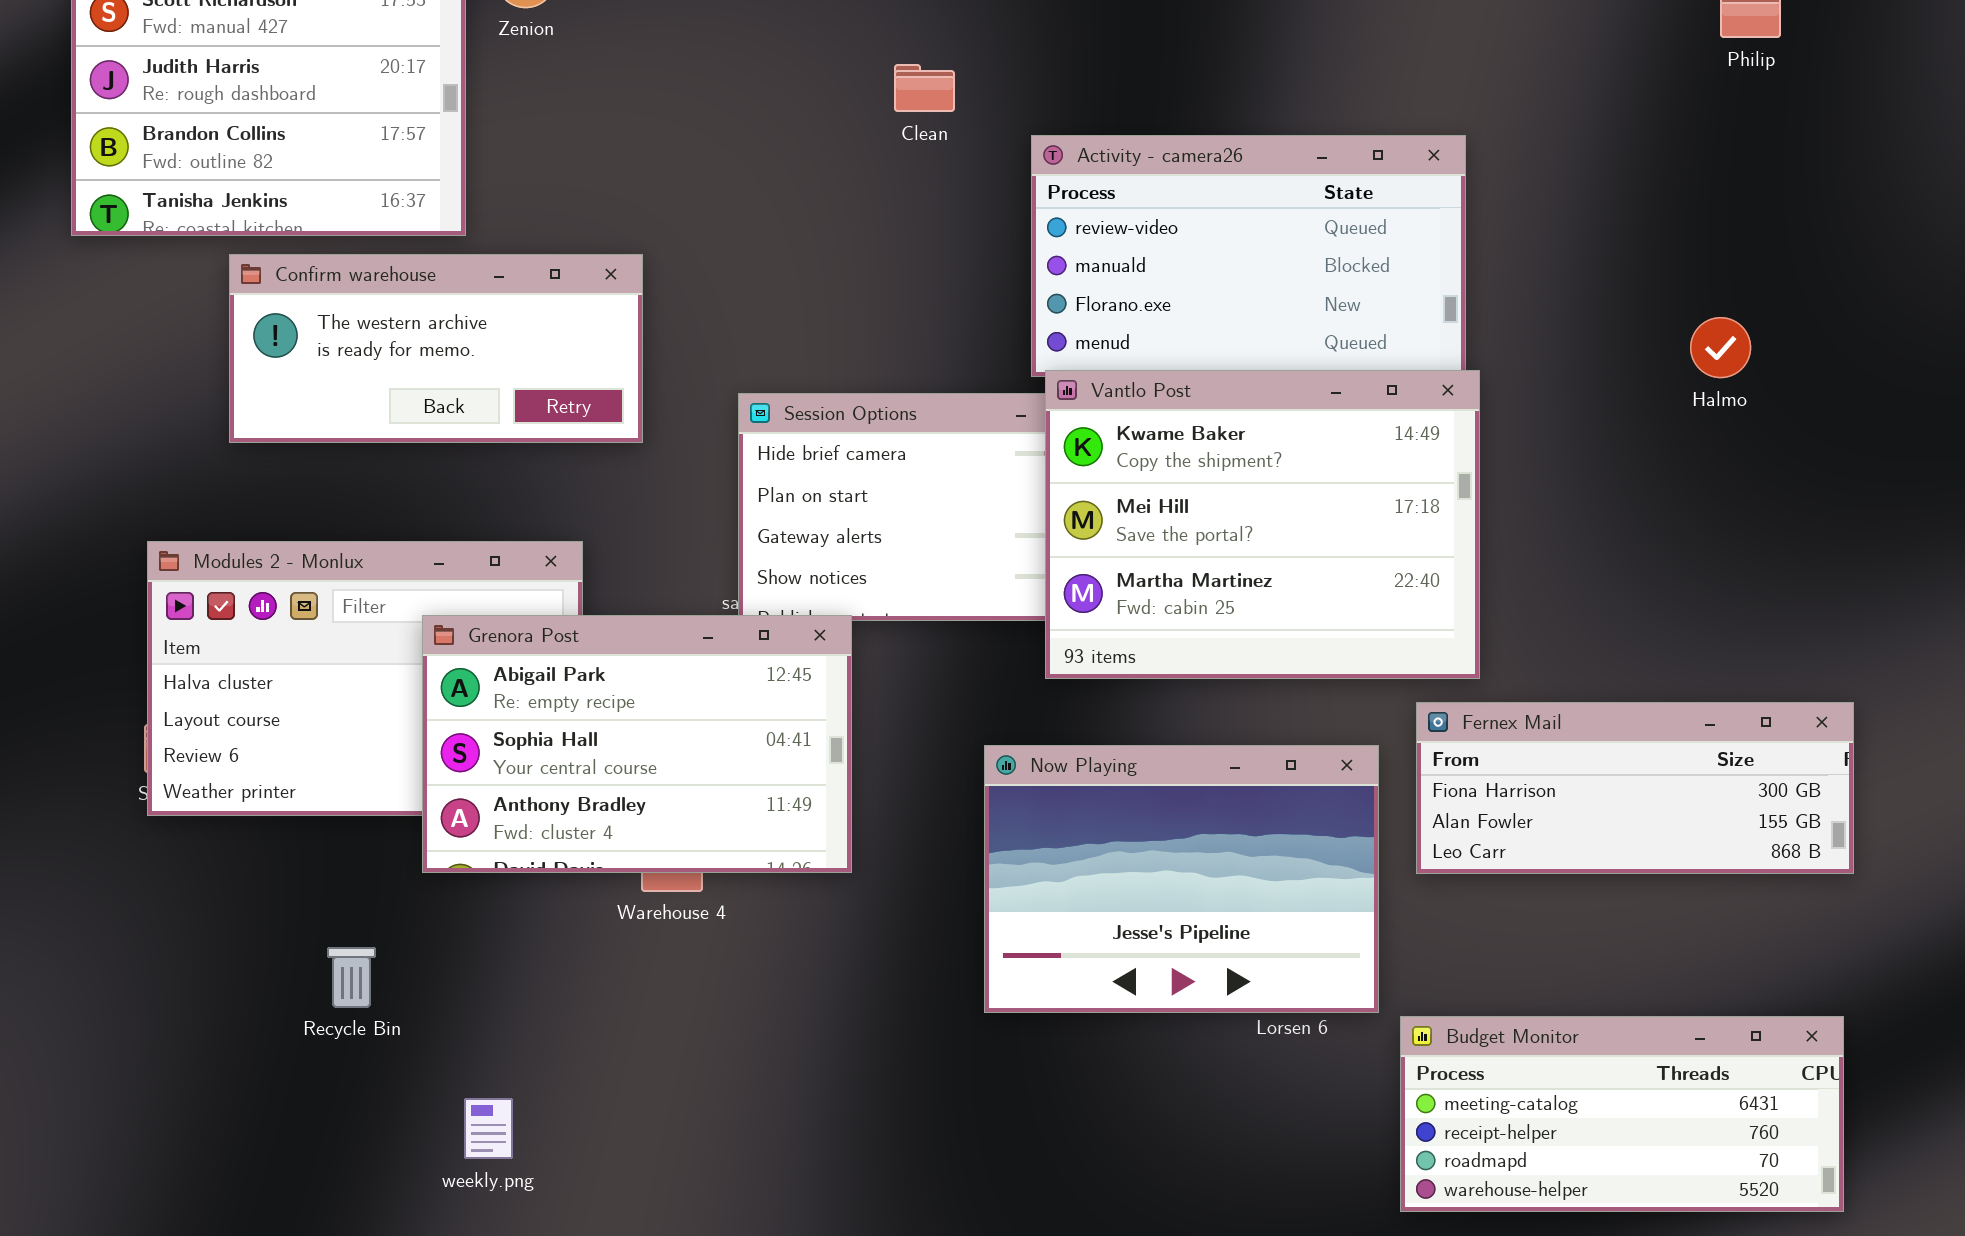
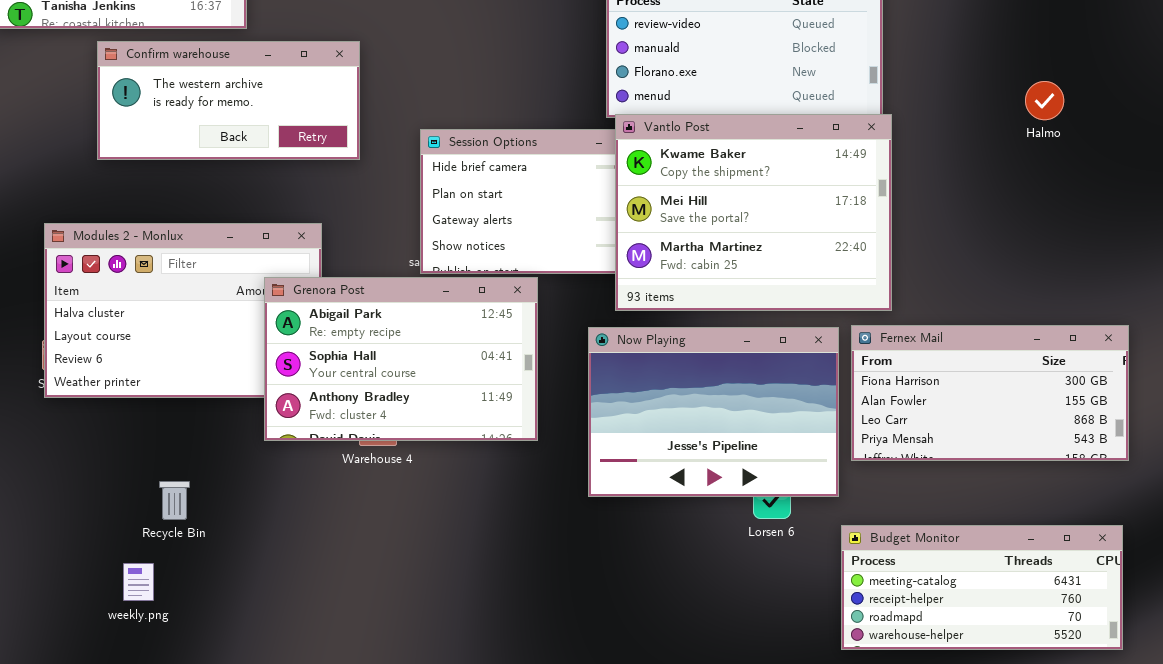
Grenora Post: [422,615,852,873] -> [264,277,538,441], moved
Fernex Mail: [1416,702,1854,874] -> [851,325,1129,461], resized
Now Playing: [984,745,1379,1013] -> [588,327,839,497], moved
weekly.png: [464,1098,513,1159] -> [123,563,154,601], moved

